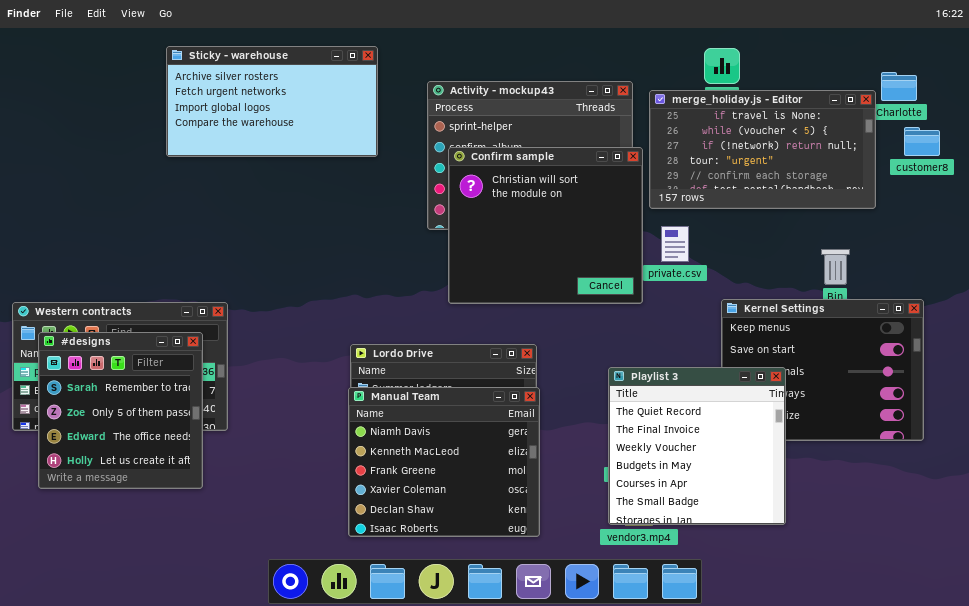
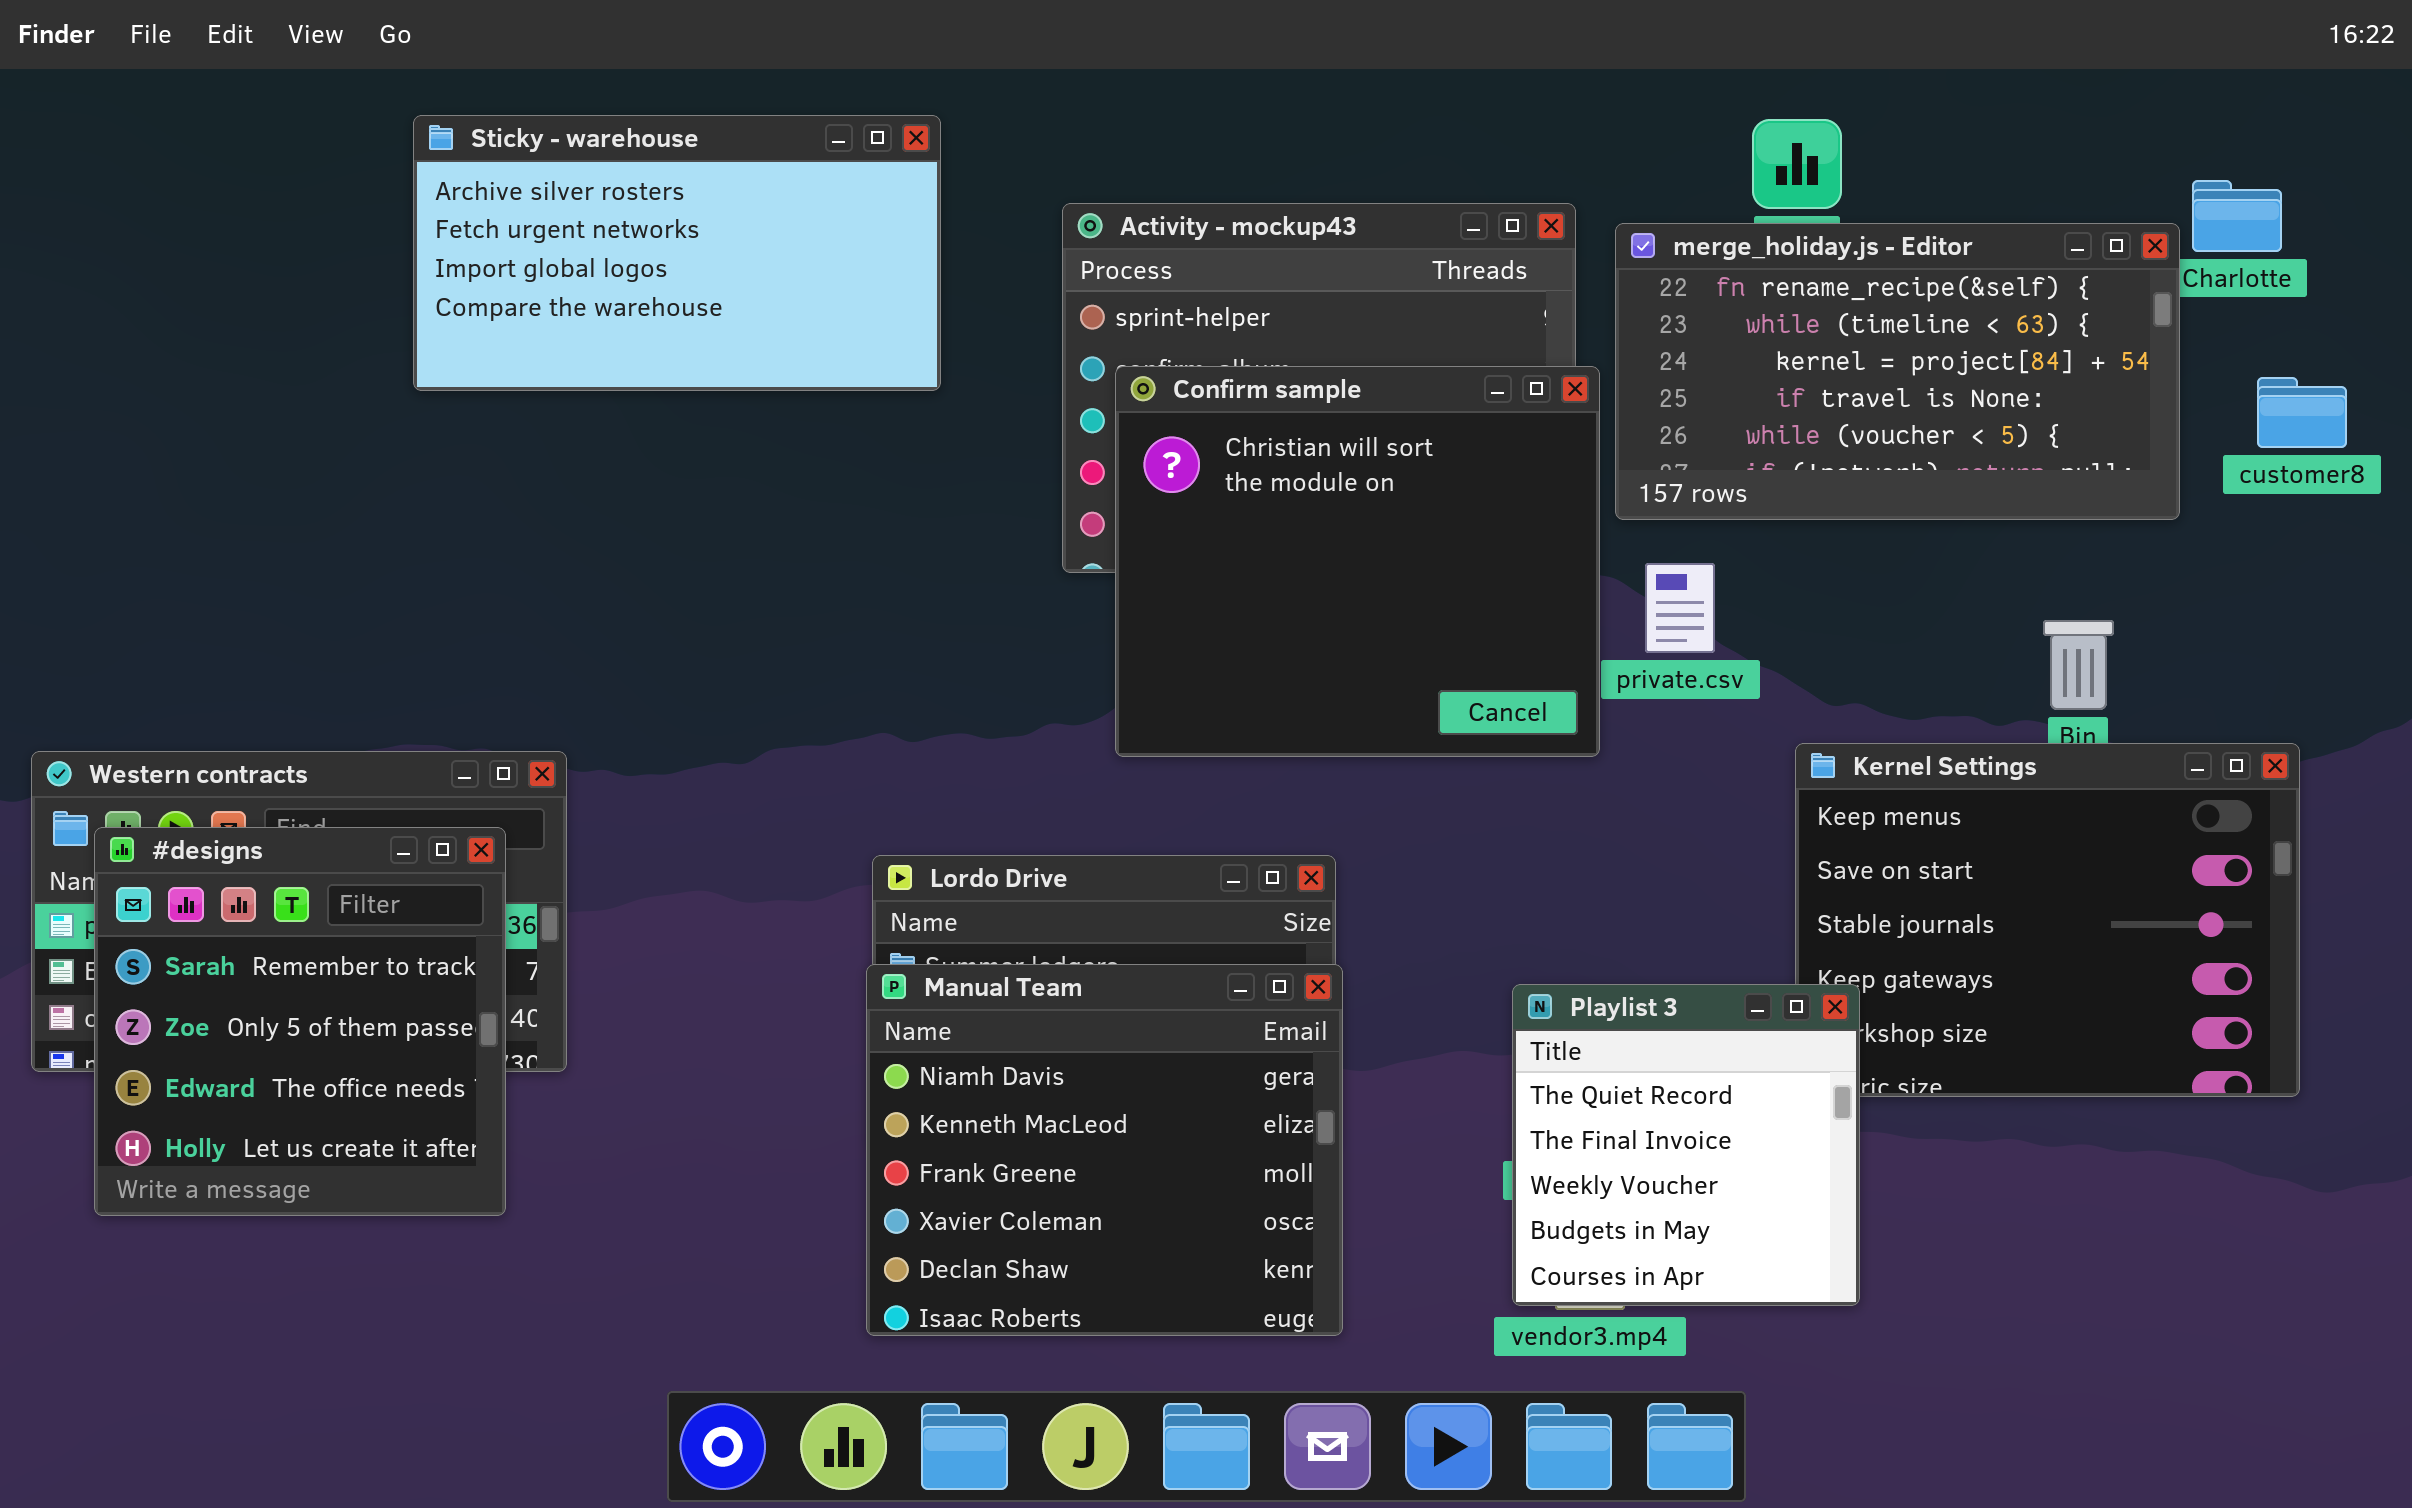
merge_holiday.js - Editor: [649,90,876,209] -> [1615,223,2180,520], scrolled up 3 rows
customer8: [904,127,940,156] -> [2257,377,2347,448], moved
Playlist 3: [608,367,786,525] -> [1512,984,1860,1306], resized

